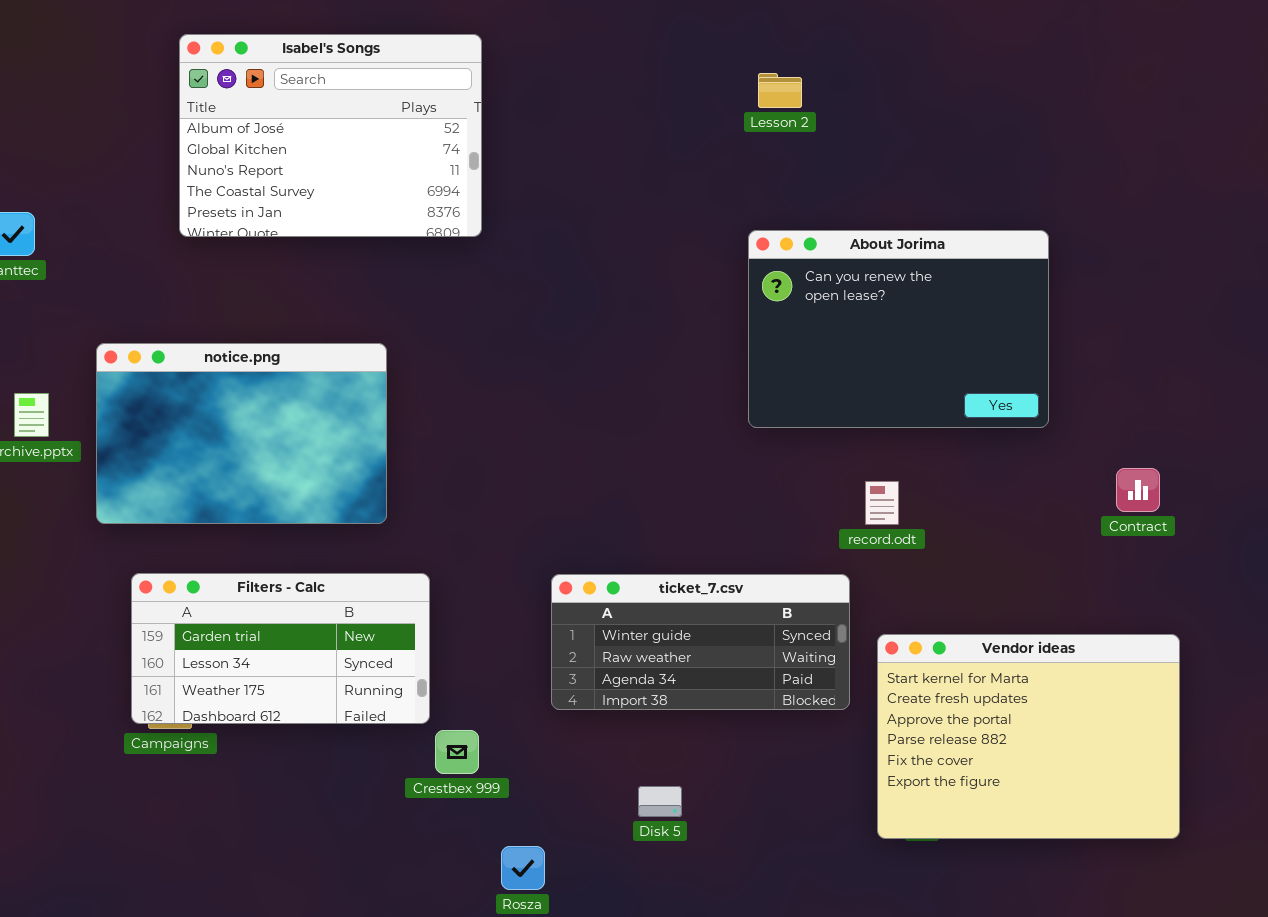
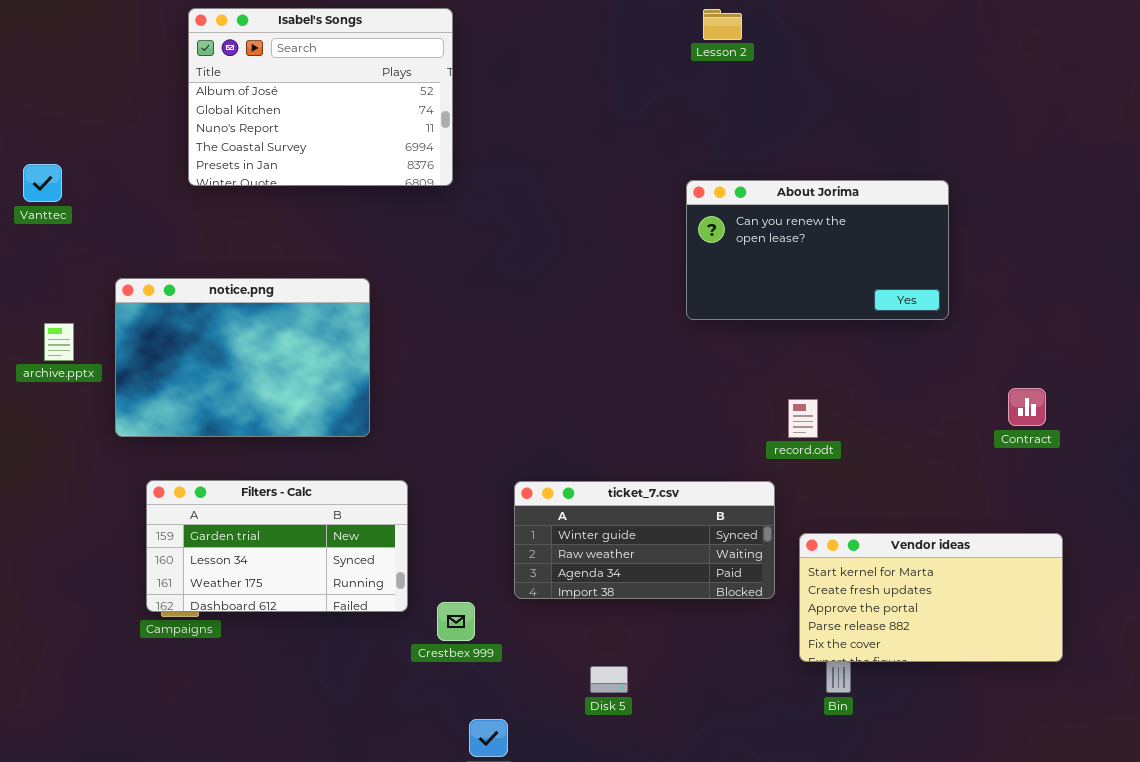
Lesson 2: [758,73,802,108] -> [703,9,742,40], moved
About Jorima: [748,230,1049,428] -> [686,180,949,320], resized
Vendor ideas: [877,634,1180,839] -> [799,533,1063,662], resized
Crestbex 999: [435,730,479,774] -> [437,602,475,641], moved

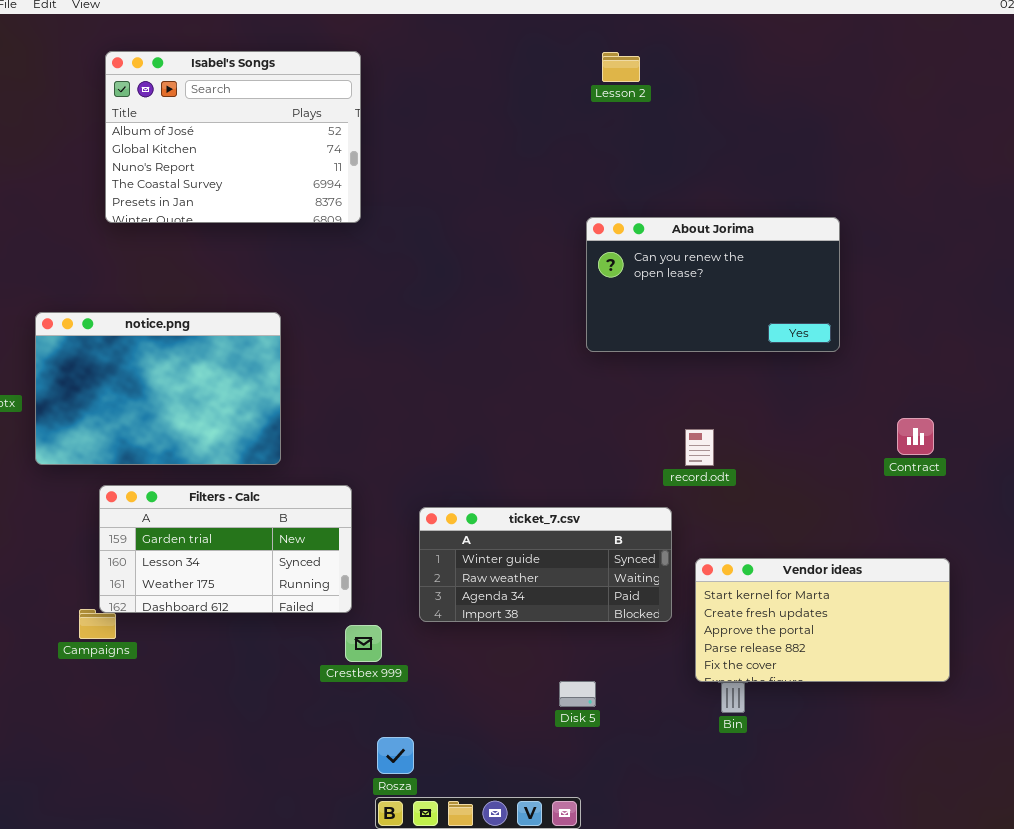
Filters - Calc: [146,480,408,612] -> [99,485,352,613], moved
Disk 5: [590,666,628,693] -> [559,681,596,707], moved

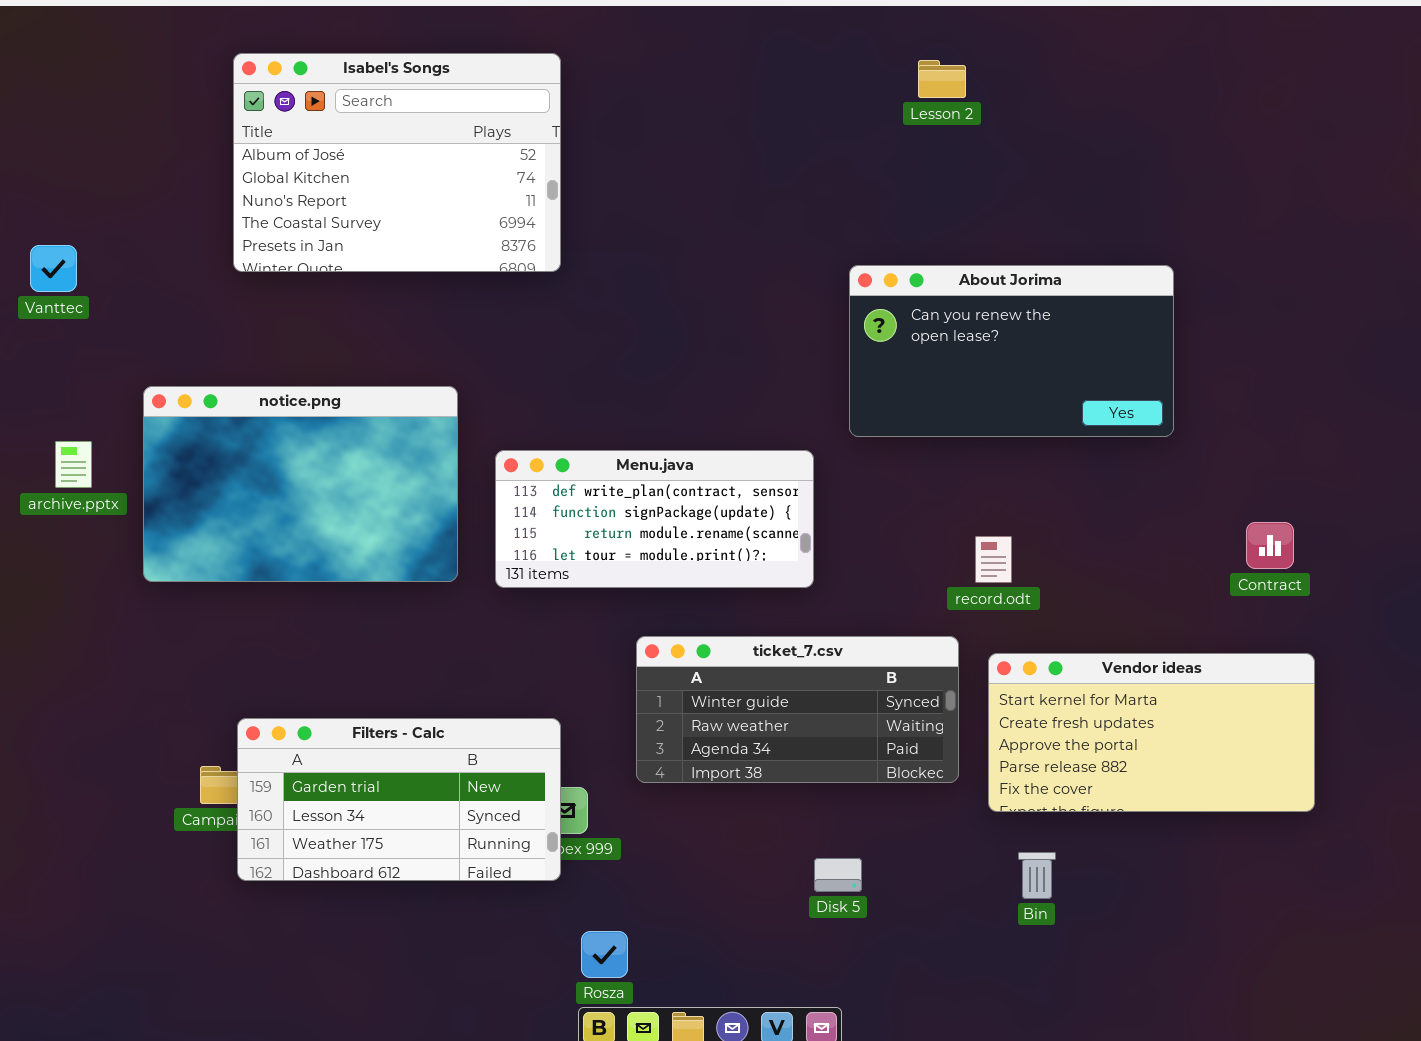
Lesson 2: [602,52,640,82] -> [918,60,966,98], moved
Menu.java: none -> [495,450,814,588], opened
Filters - Calc: [99,485,352,613] -> [237,718,561,881], moved
Vendor ideas: [695,558,950,682] -> [988,653,1315,812], moved

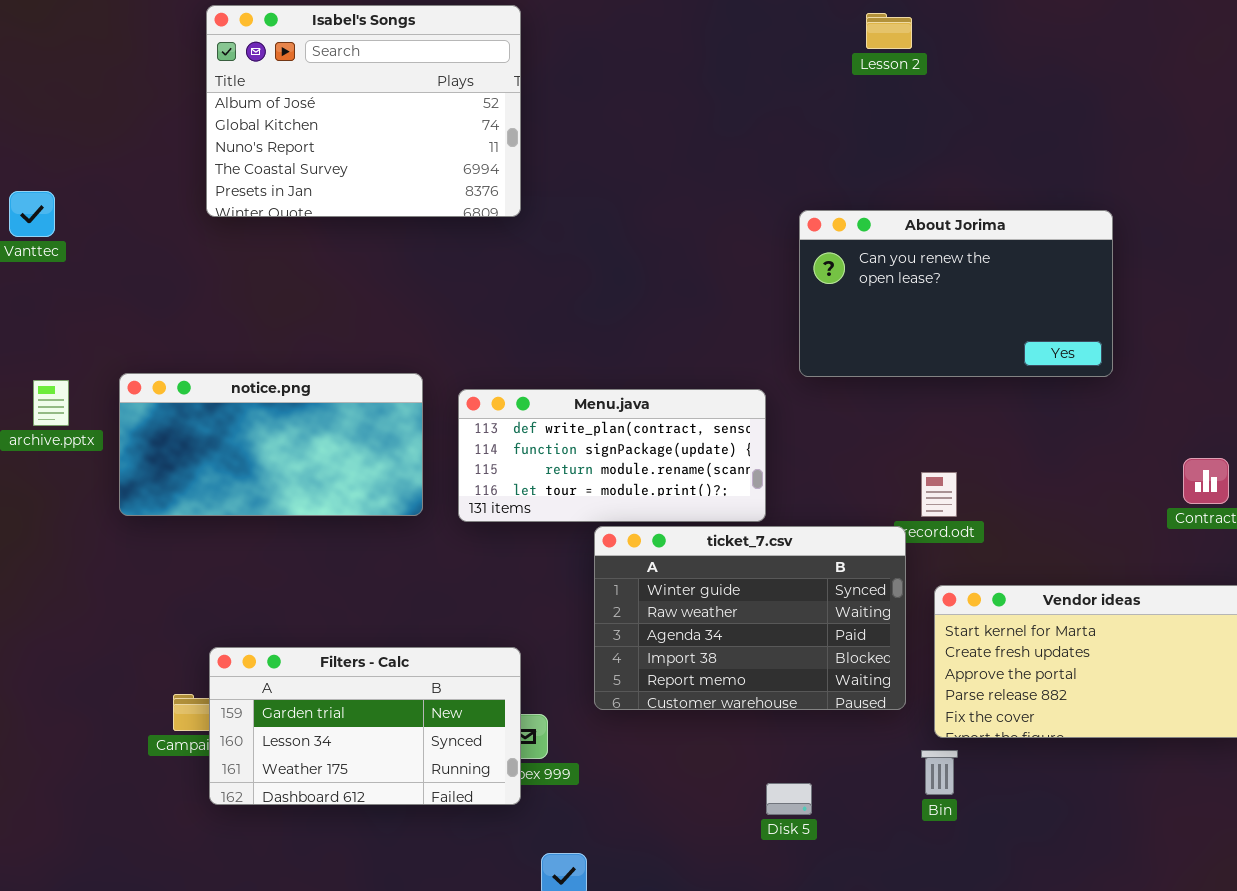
notice.png: [143,386,458,582] -> [119,373,423,516], resized
ticket_7.csv: [636,636,959,783] -> [594,526,906,710], resized
Bin: [1018,852,1056,899] -> [921,750,958,795], moved

